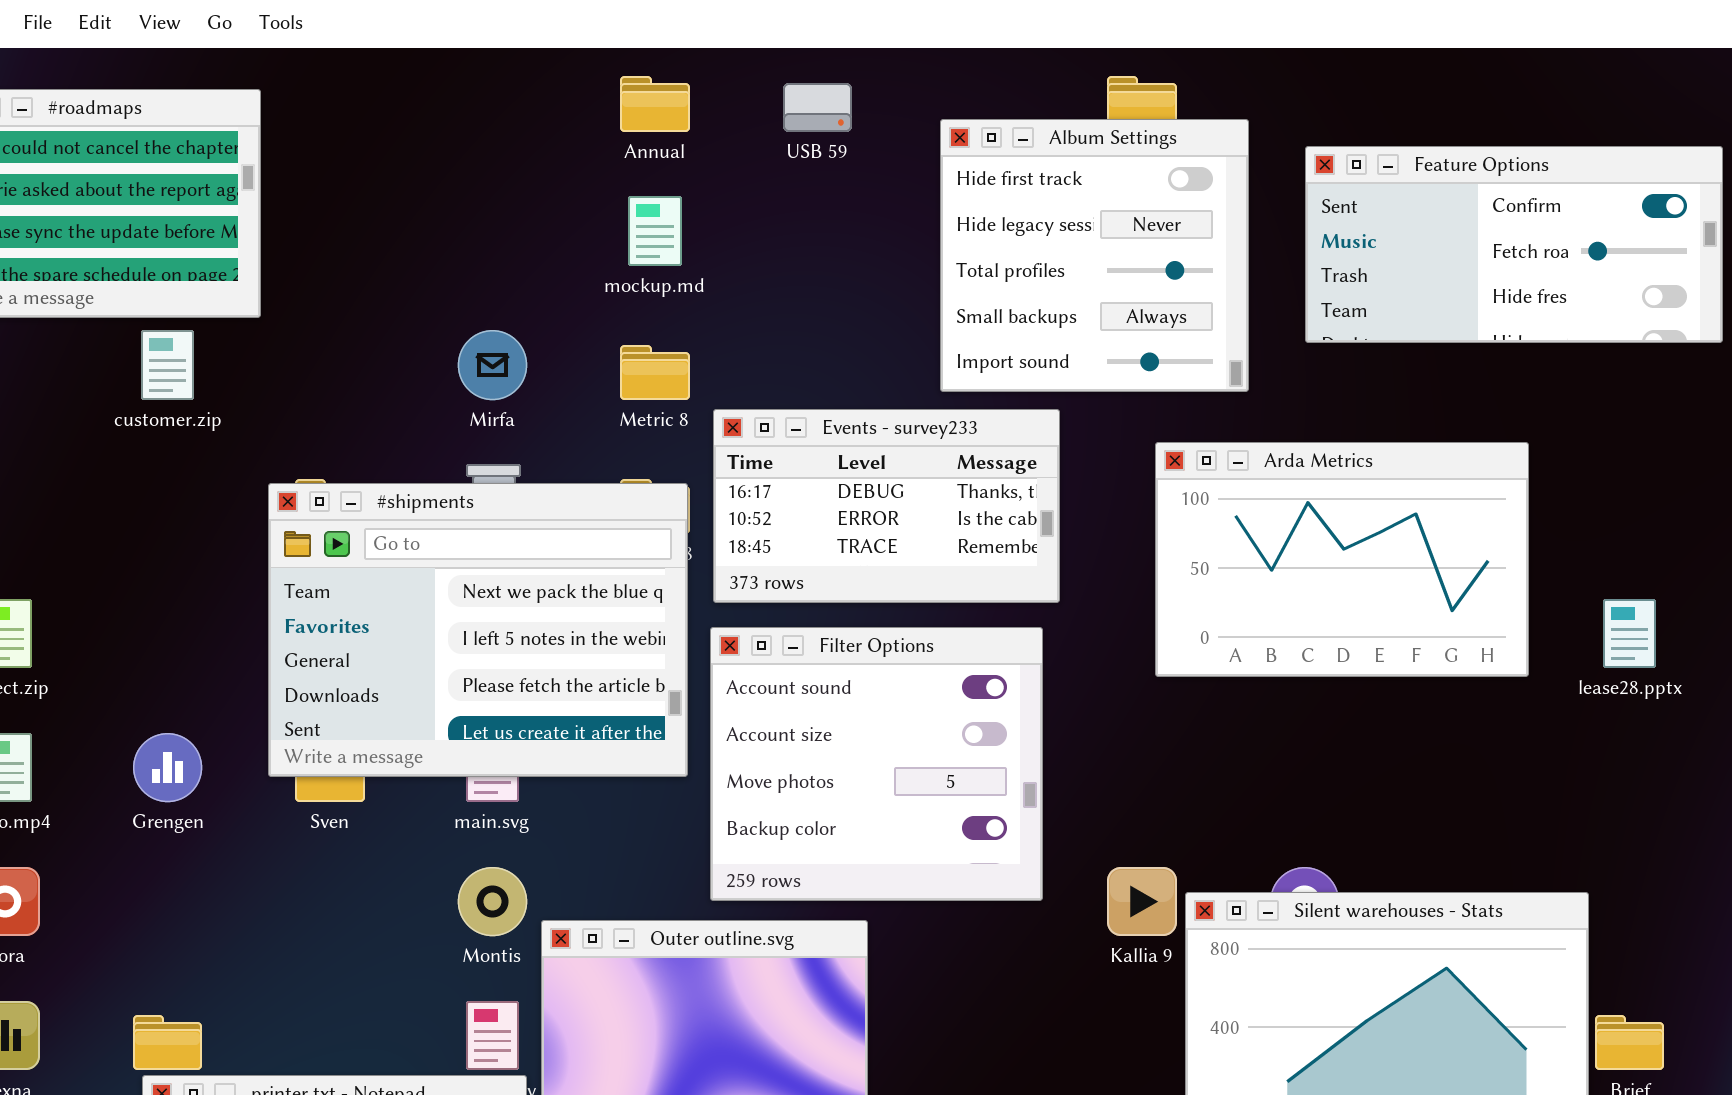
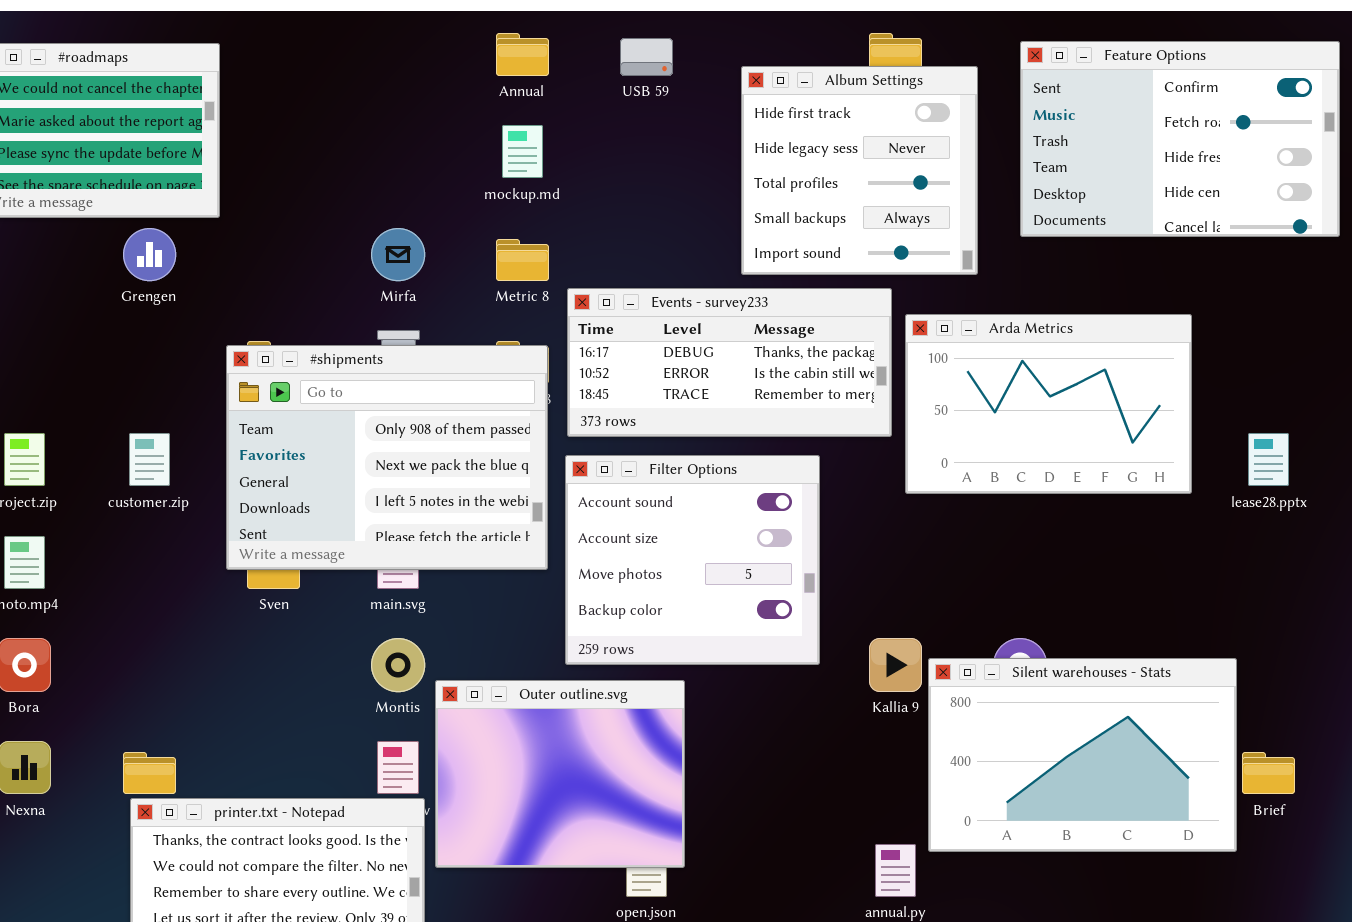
Feature Options: [1305,146,1723,343] -> [1020,41,1340,237], resized
customer.zip: [141,330,194,400] -> [129,433,170,486], moved
Events - survey233: [713,409,1060,603] -> [567,288,892,437], resized
#shipments: [268,483,688,777] -> [226,345,548,570], scrolled up 1 row
Grengen: [133,733,202,802] -> [123,228,176,281], moved

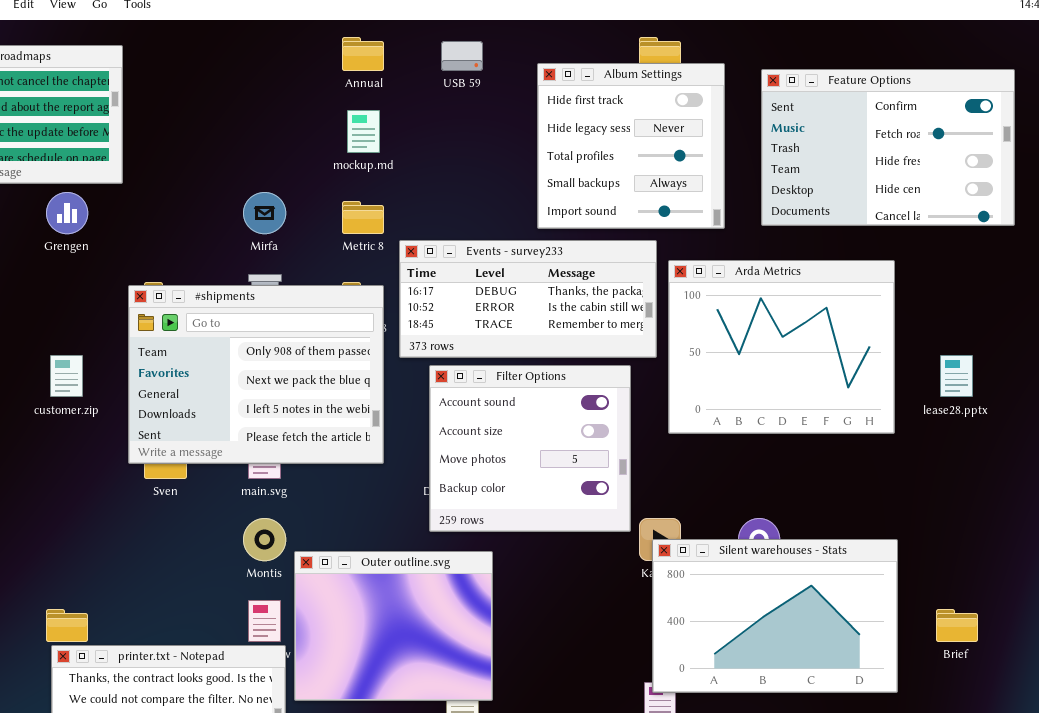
Feature Options: [1020,41,1340,237] -> [761,69,1015,226], moved
Arda Metrics: [905,314,1192,494] -> [668,260,895,434], resized
Filter Options: [565,455,820,665] -> [429,365,631,532], moved
Silent warehouses - Stats: [928,658,1237,852] -> [652,539,898,693], moved

